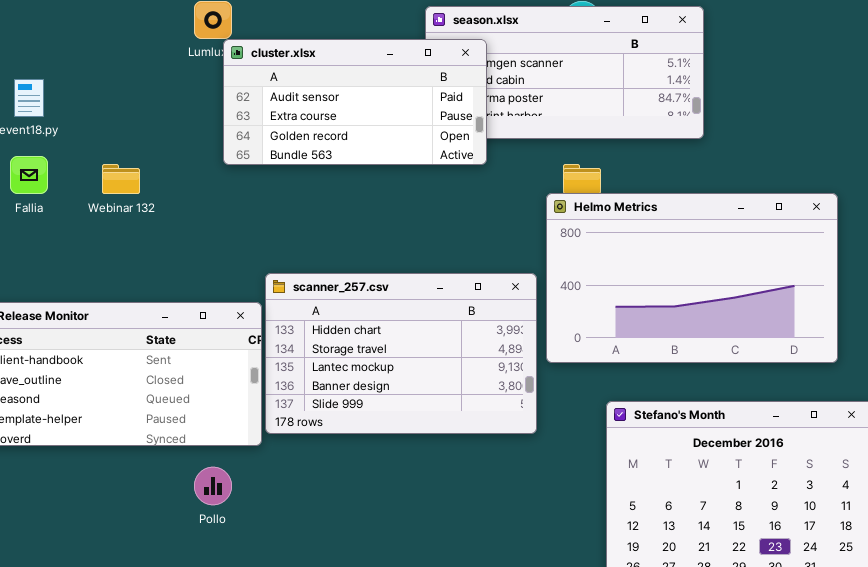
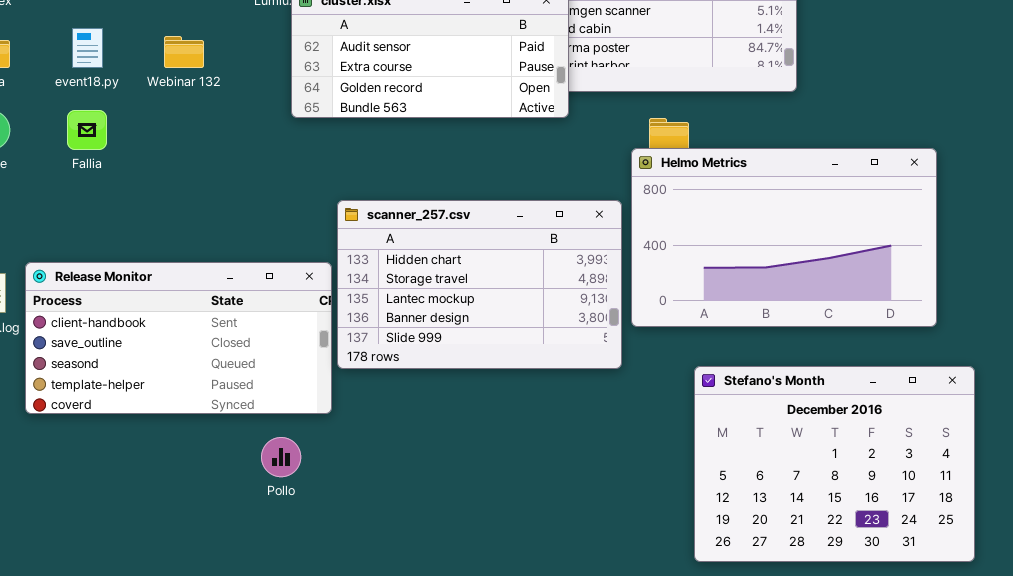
Webinar 132: [102,164,140,194] -> [164,36,204,68], moved
scanner_257.csv: [265,273,537,434] -> [337,200,622,369], moved

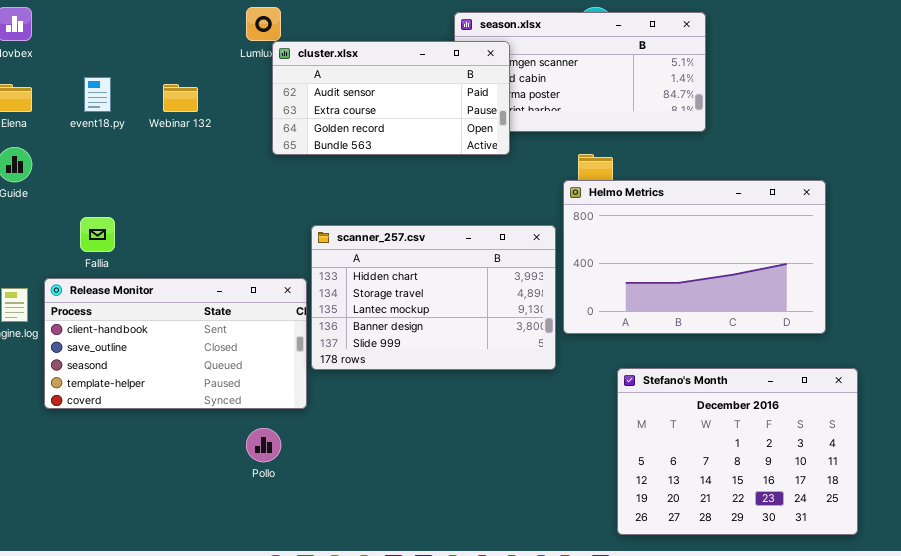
Fallia: [67,110,107,150] -> [80,217,115,252], moved

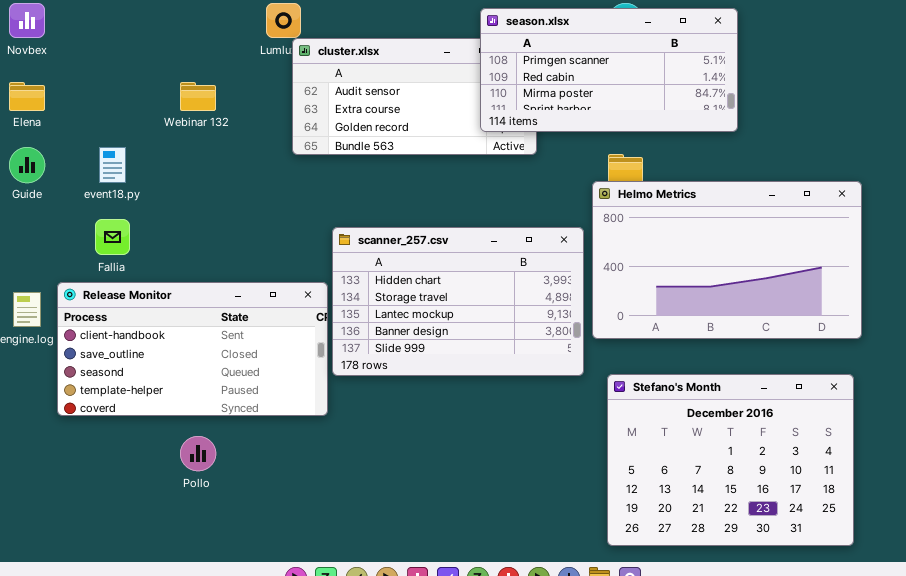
season.xlsx: [454,12,706,132] -> [480,8,738,132], raised
event18.py: [84,77,111,112] -> [99,147,126,183], moved
Stefano's Month: [617,368,858,535] -> [607,374,854,546], moved
Pollo: [246,428,281,462] -> [180,436,216,471], moved

